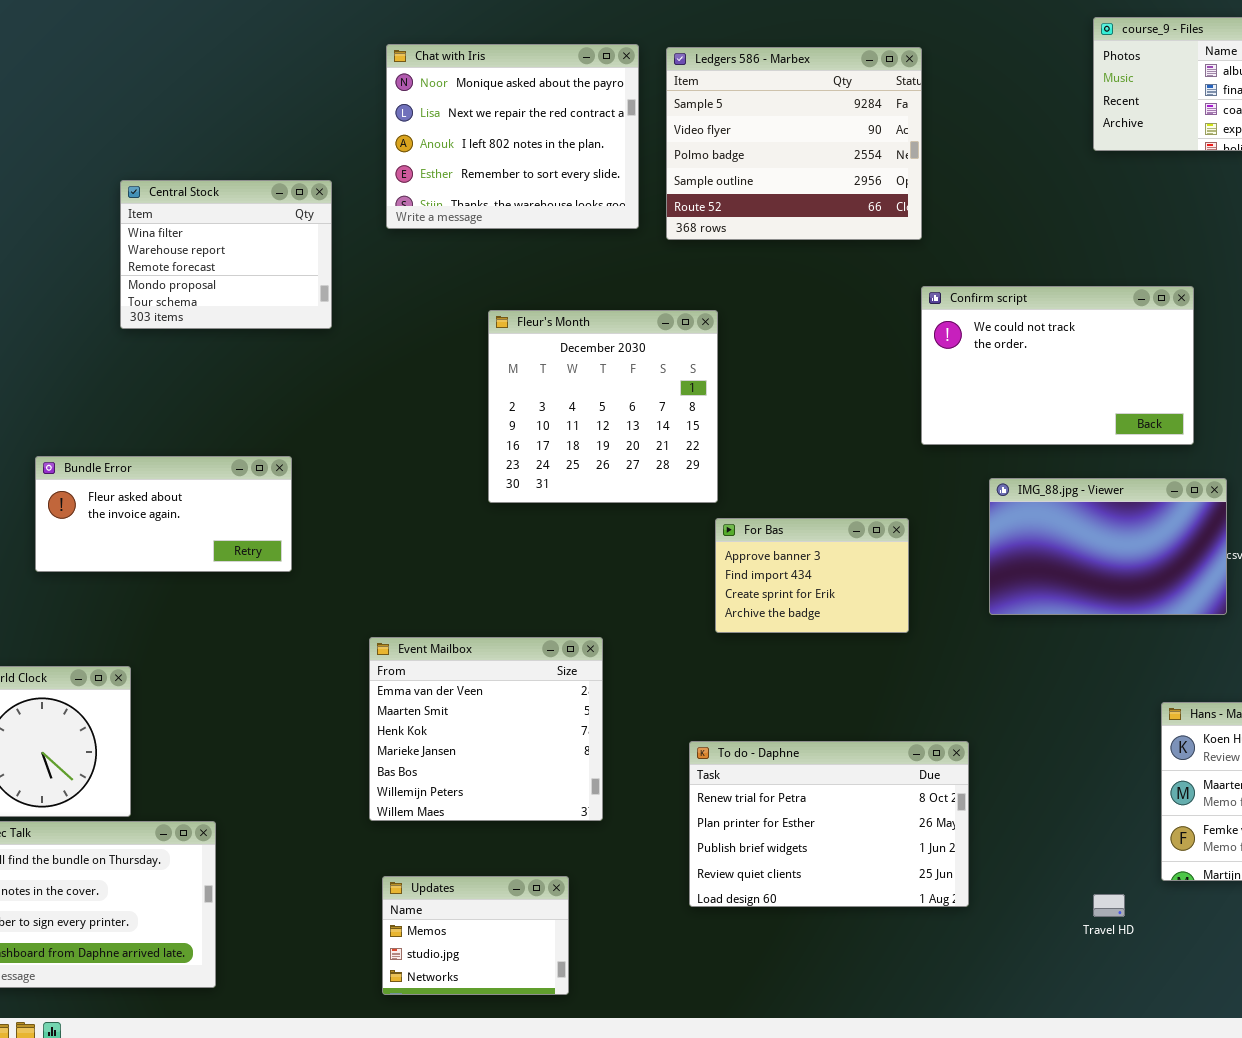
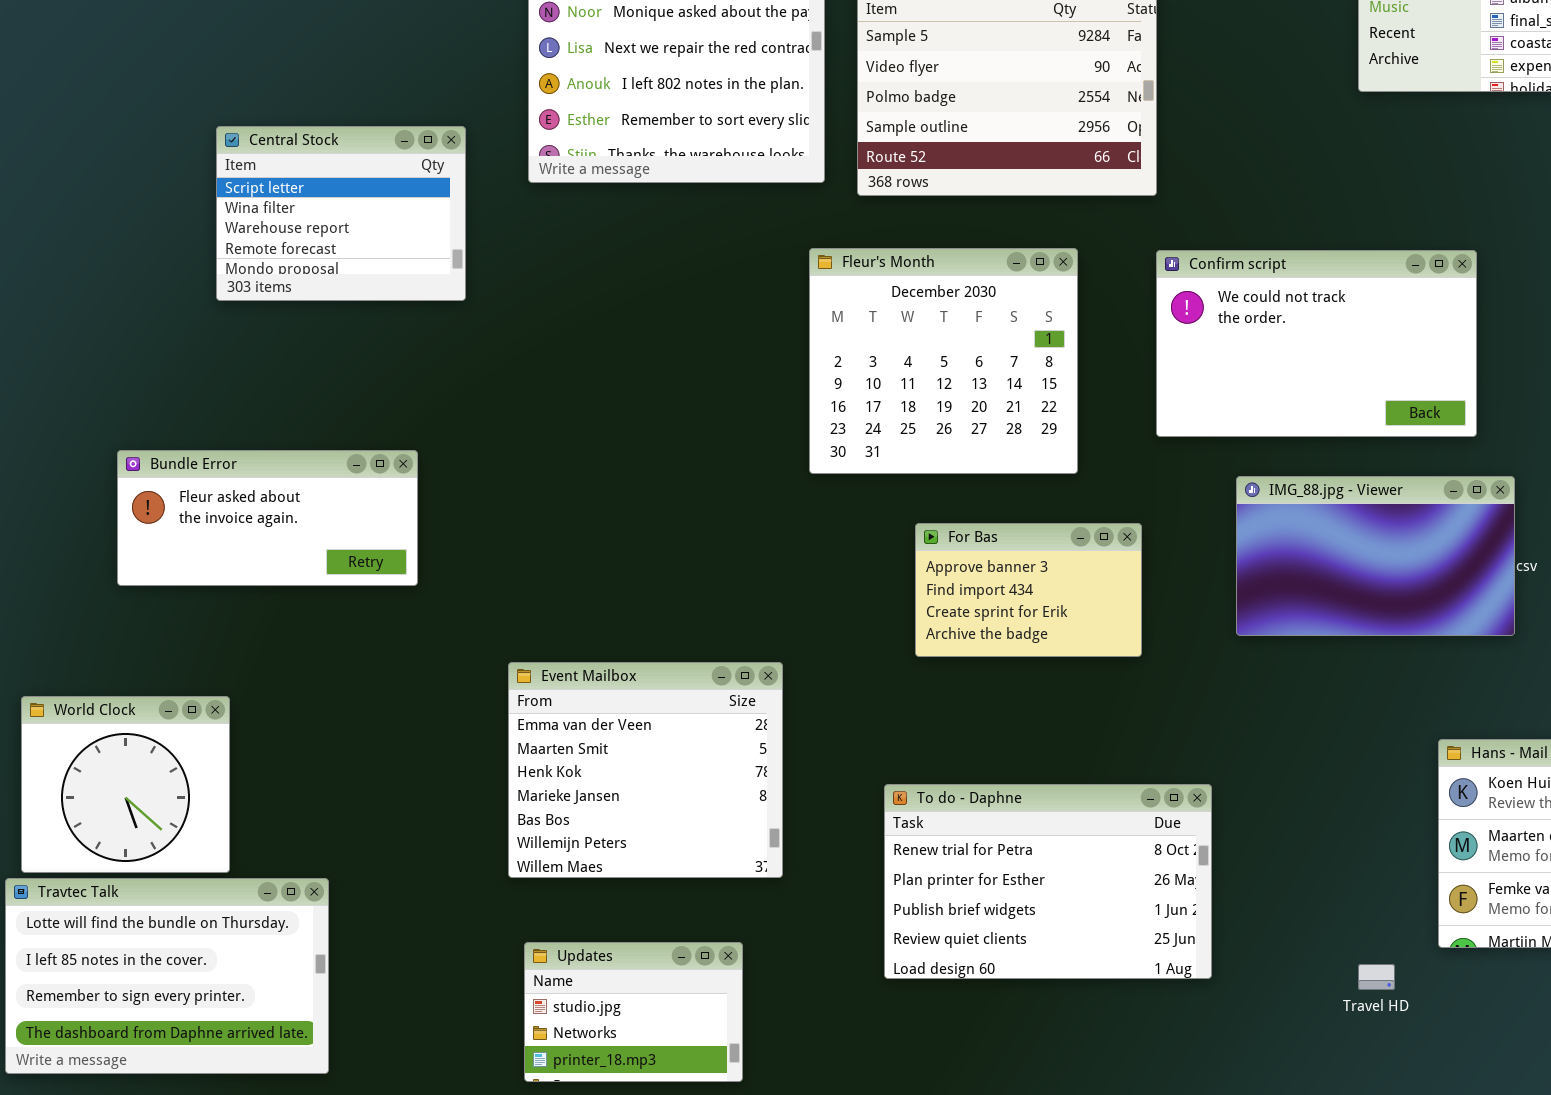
Central Stock: [120,180,332,329] -> [216,126,466,301], scrolled up 1 row
Fleur's Month: [488,310,718,503] -> [809,248,1078,474], moved
Updates: [382,876,569,995] -> [524,942,743,1082], scrolled down 1 row

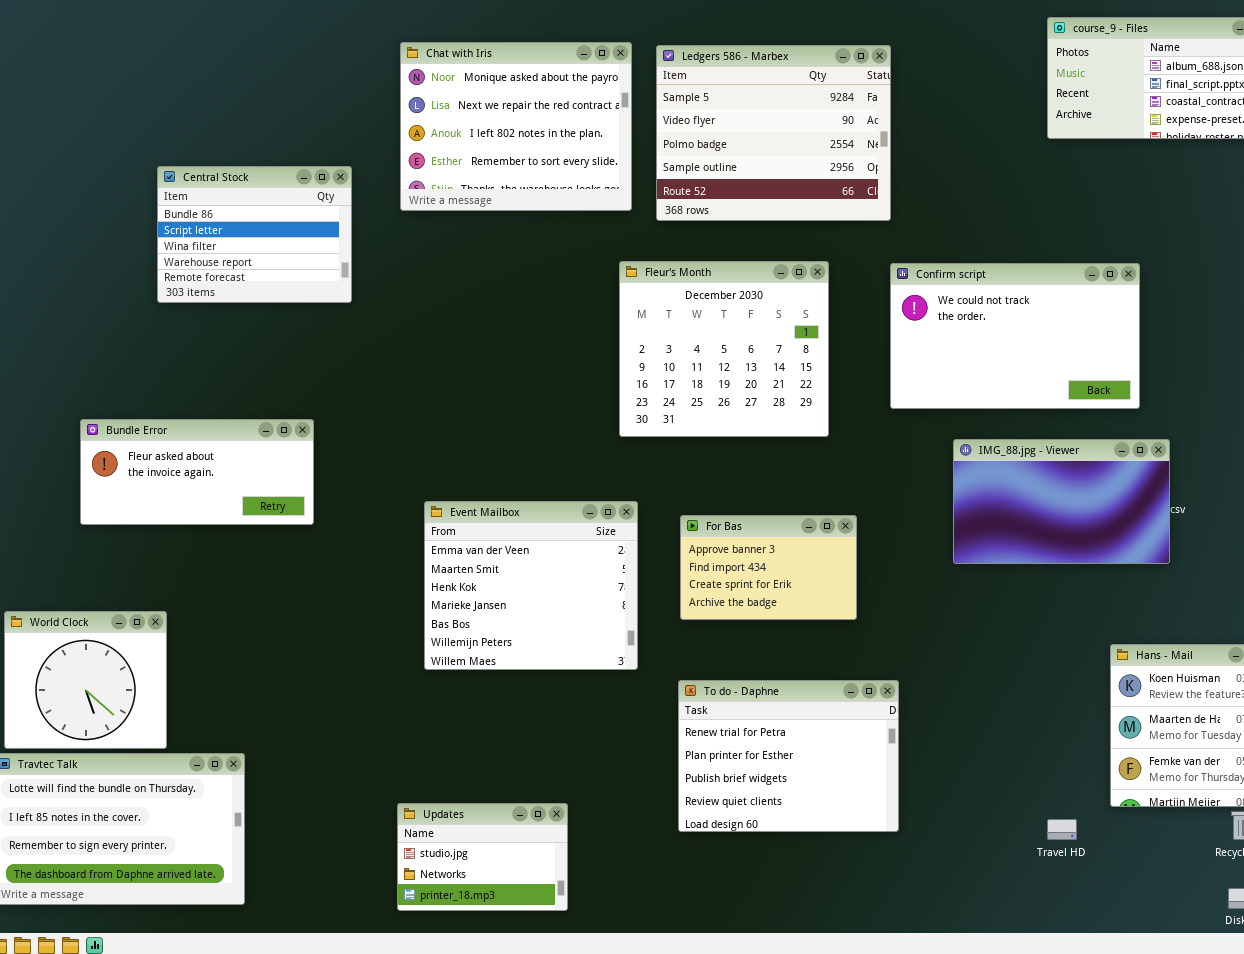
Central Stock: [216,126,466,301] -> [157,166,352,303], scrolled up 1 row
For Bas: [915,523,1142,657] -> [680,515,857,620], moved
Event Mailbox: [508,662,783,878] -> [424,501,638,670], moved
To do - Daphne: [884,784,1212,979] -> [678,680,899,832], resized

